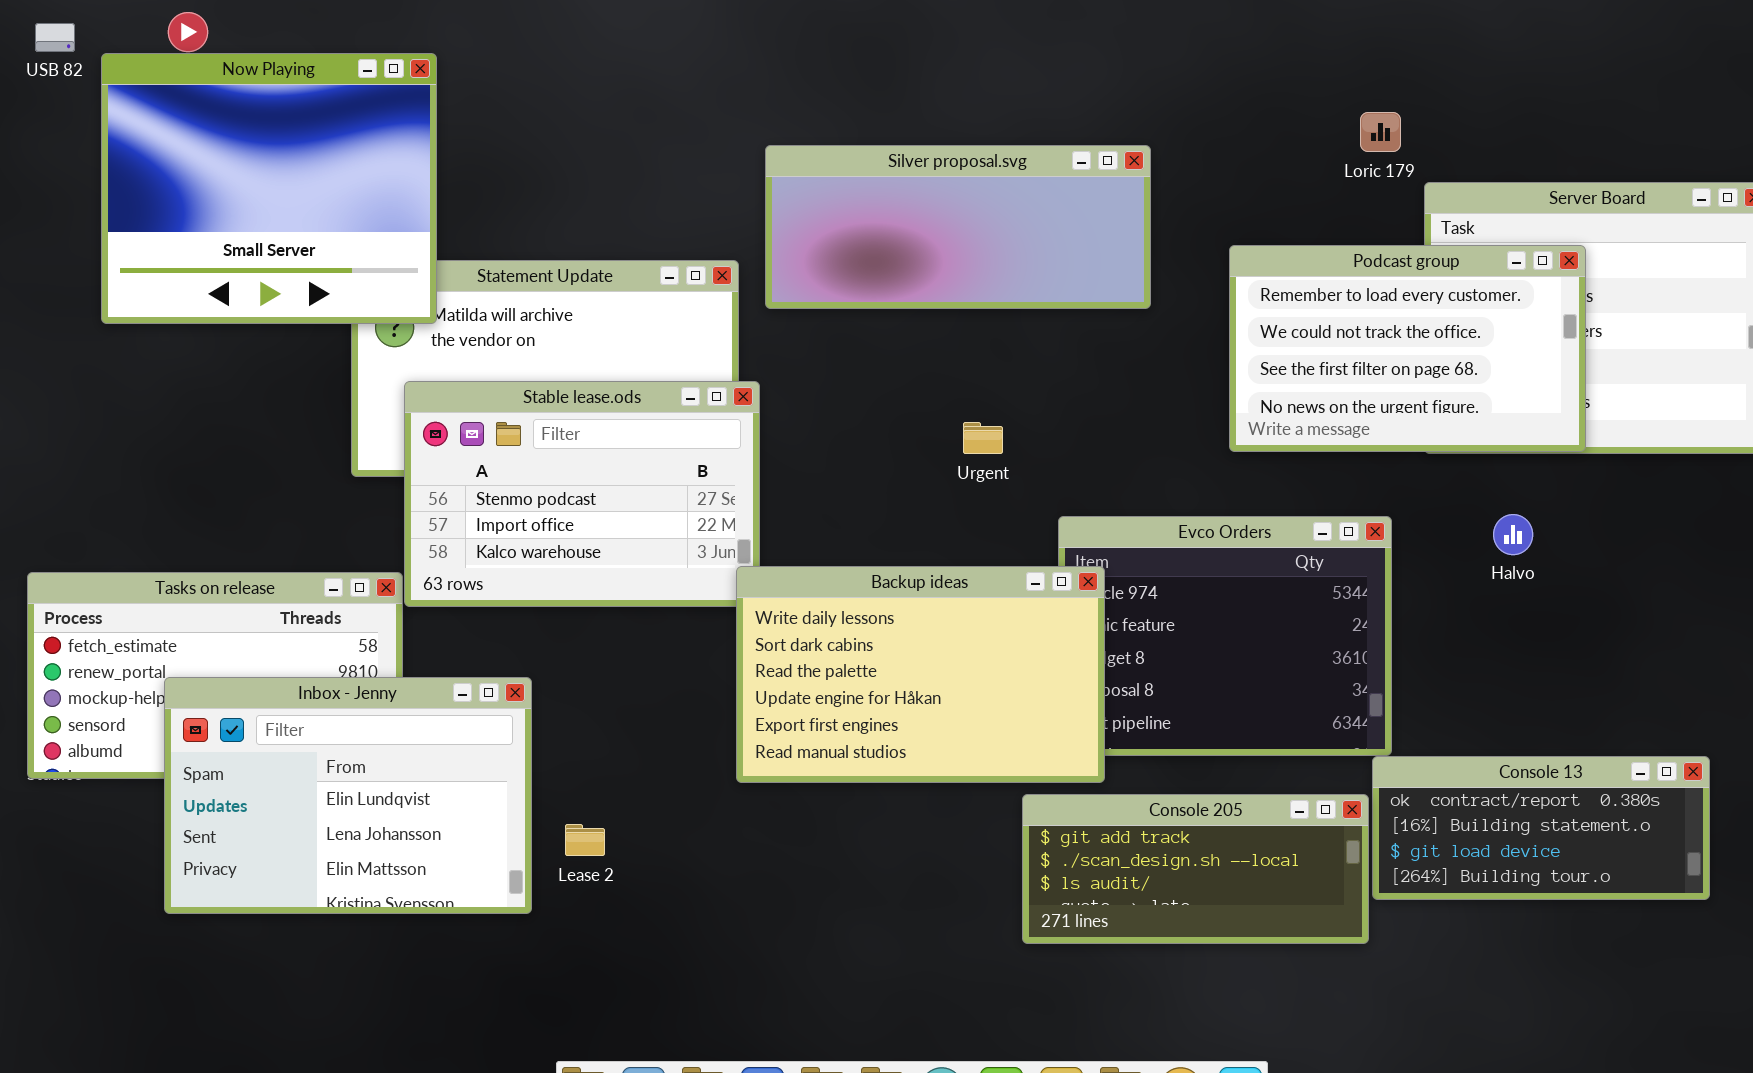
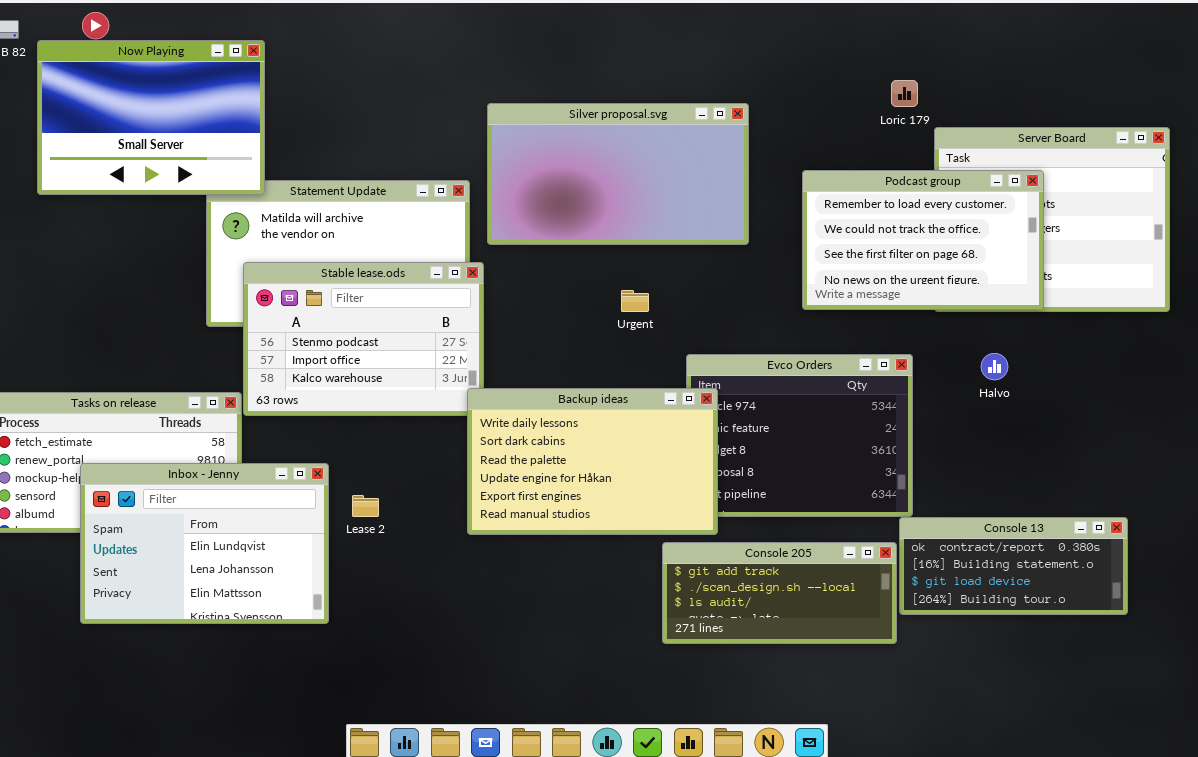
Now Playing: [101,53,437,324] -> [37,40,265,195], resized
Silver proposal.svg: [765,145,1151,309] -> [487,103,749,245], resized
Lease 2: [565,824,605,856] -> [352,495,379,517], moved

